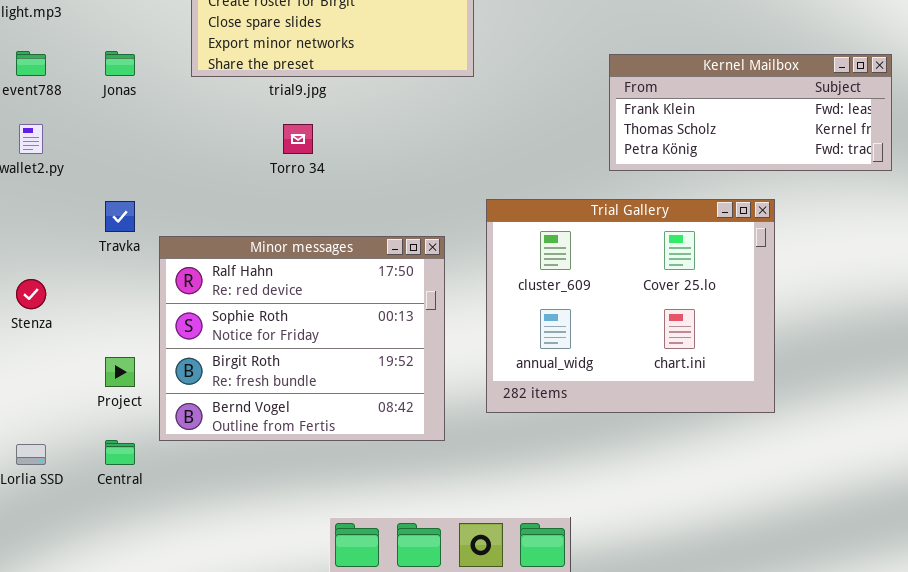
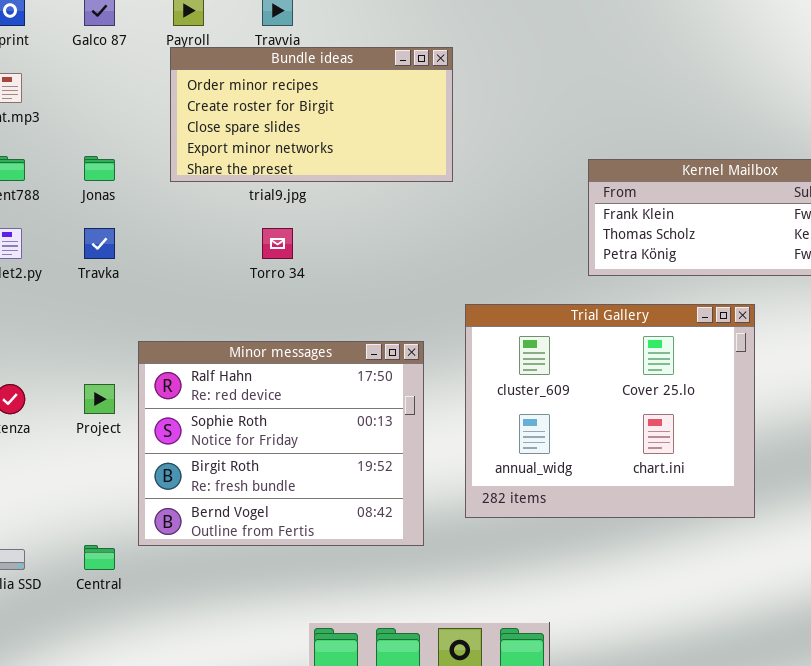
Travka: [105,201,135,232] -> [84,228,115,259], moved
Project: [105,357,135,387] -> [84,384,115,414], moved

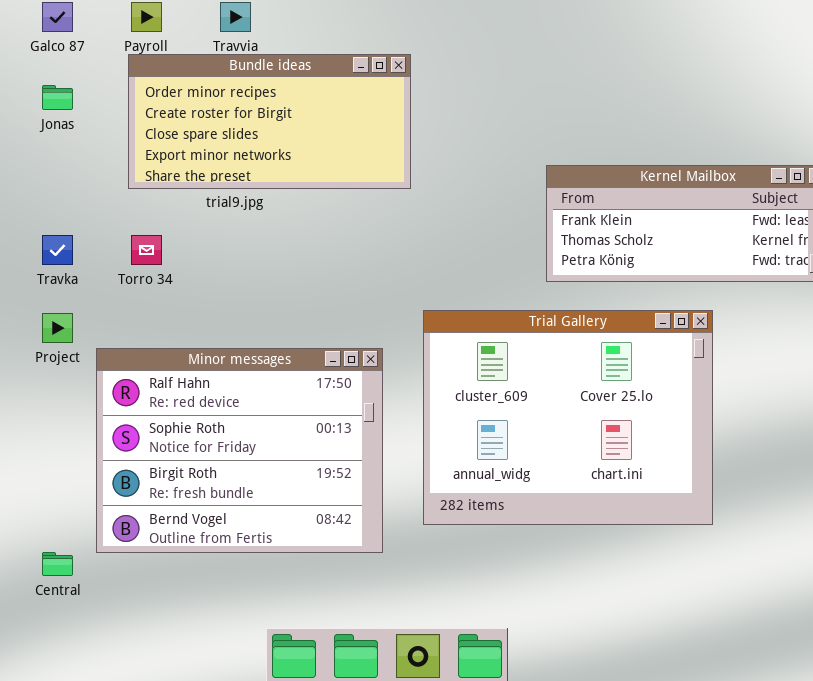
Jonas: [84,156,115,181] -> [42,85,73,110], moved
Torro 34: [262,228,293,259] -> [131,235,162,265], moved
Project: [84,384,115,414] -> [42,313,73,343], moved

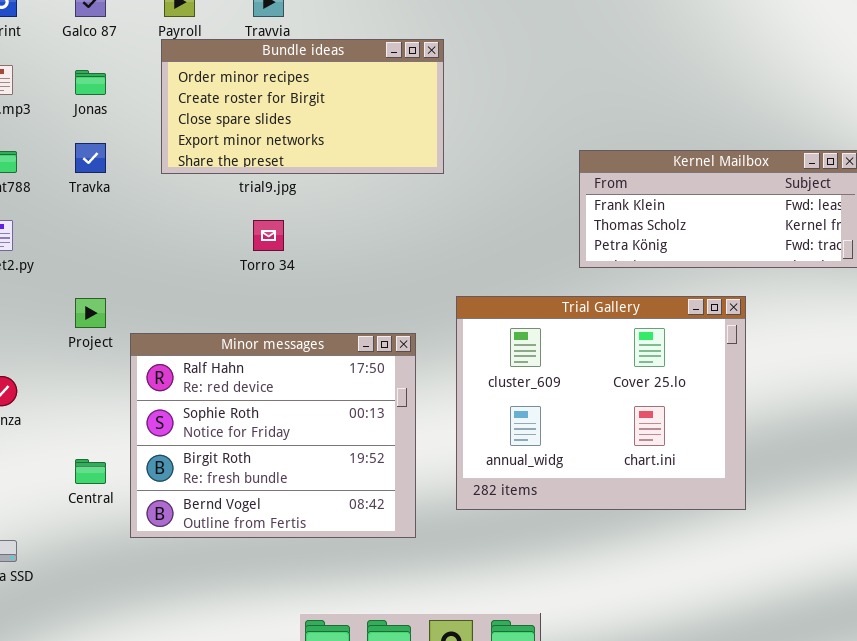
Travka: [42,235,73,265] -> [75,143,106,173], moved
Torro 34: [131,235,162,265] -> [253,220,284,251], moved
Central: [42,552,73,576] -> [75,459,106,484], moved

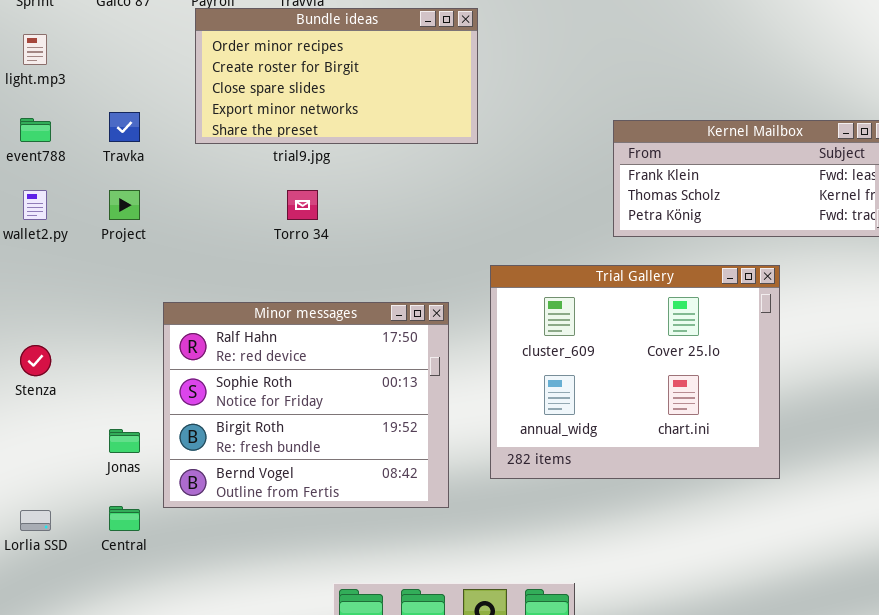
Jonas: [75,70,106,95] -> [109,429,140,453], moved
Project: [75,298,106,328] -> [109,190,140,220], moved
Central: [75,459,106,484] -> [109,506,140,531], moved

